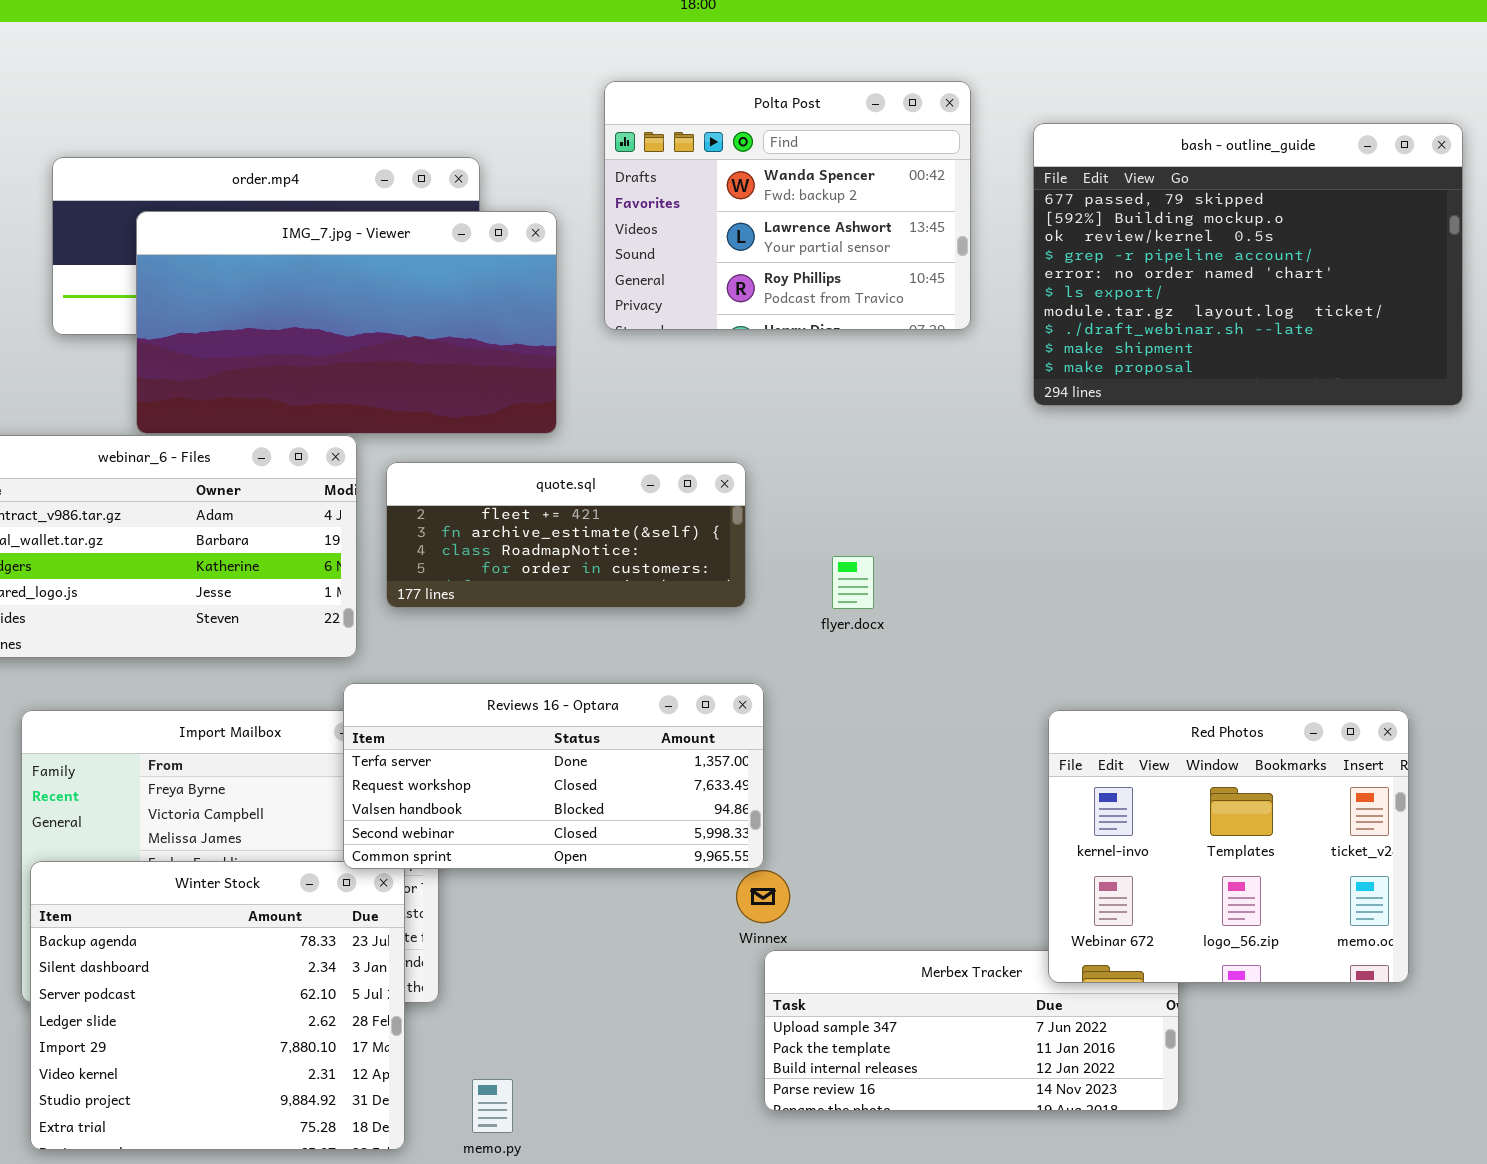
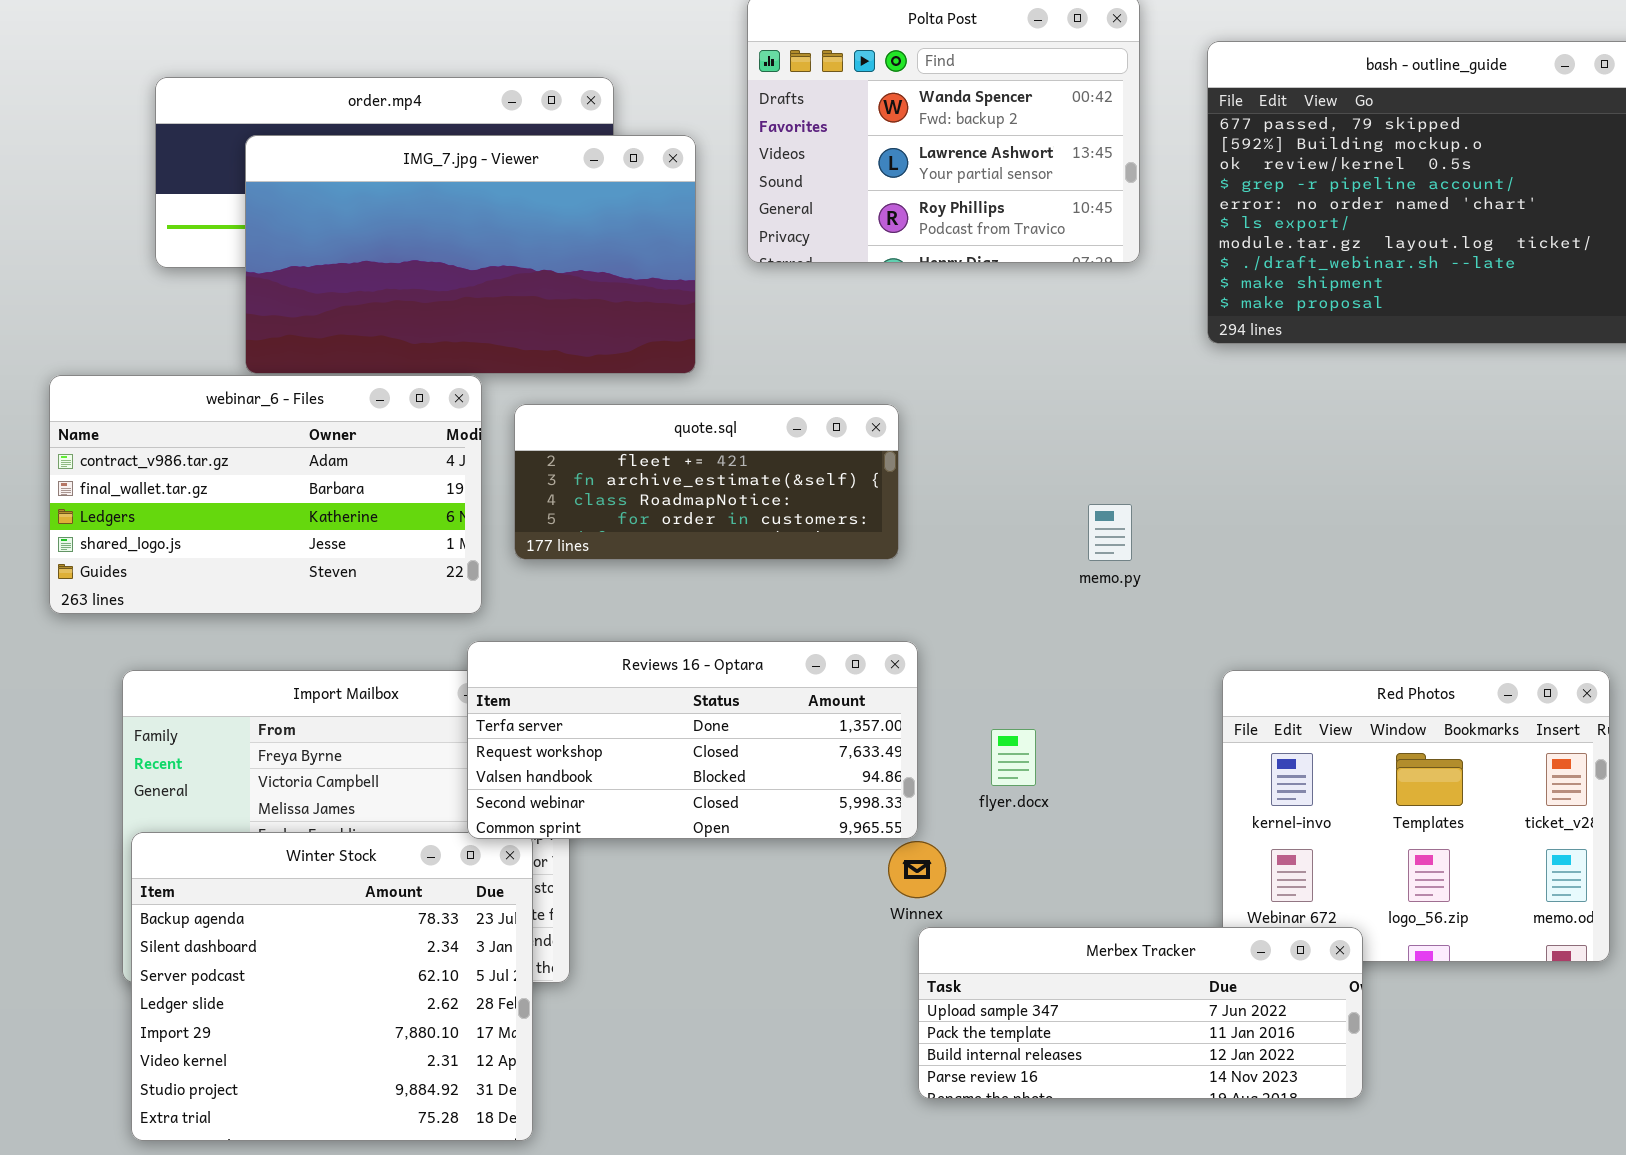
flyer.docx: [832,556,874,609] -> [991,729,1036,786], moved
Merbex Tracker: [764,950,1179,1111] -> [918,927,1363,1099], raised
memo.py: [472,1079,513,1133] -> [1088,504,1132,561], moved

